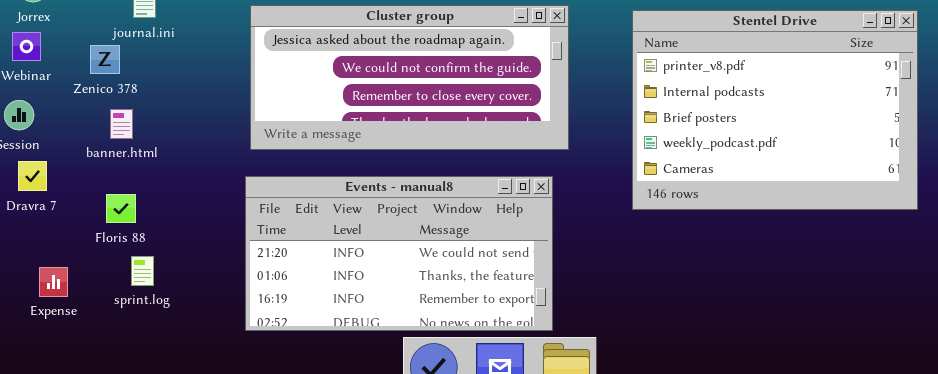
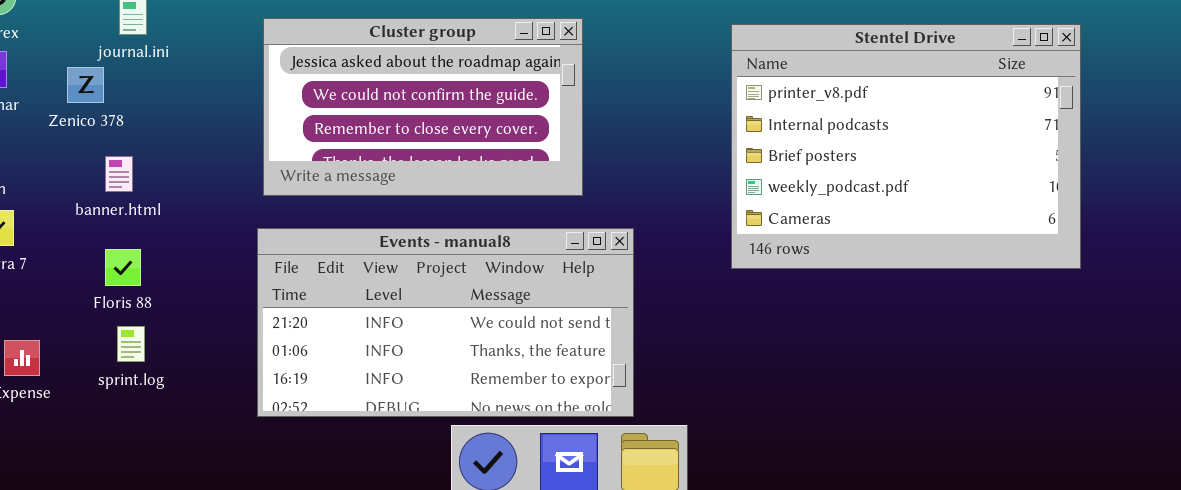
Cluster group: [250,5,569,150] -> [263,18,583,196], resized
banner.html: [110,109,133,139] -> [105,156,133,192], moved
Floris 88: [106,194,136,223] -> [105,249,141,286], moved

